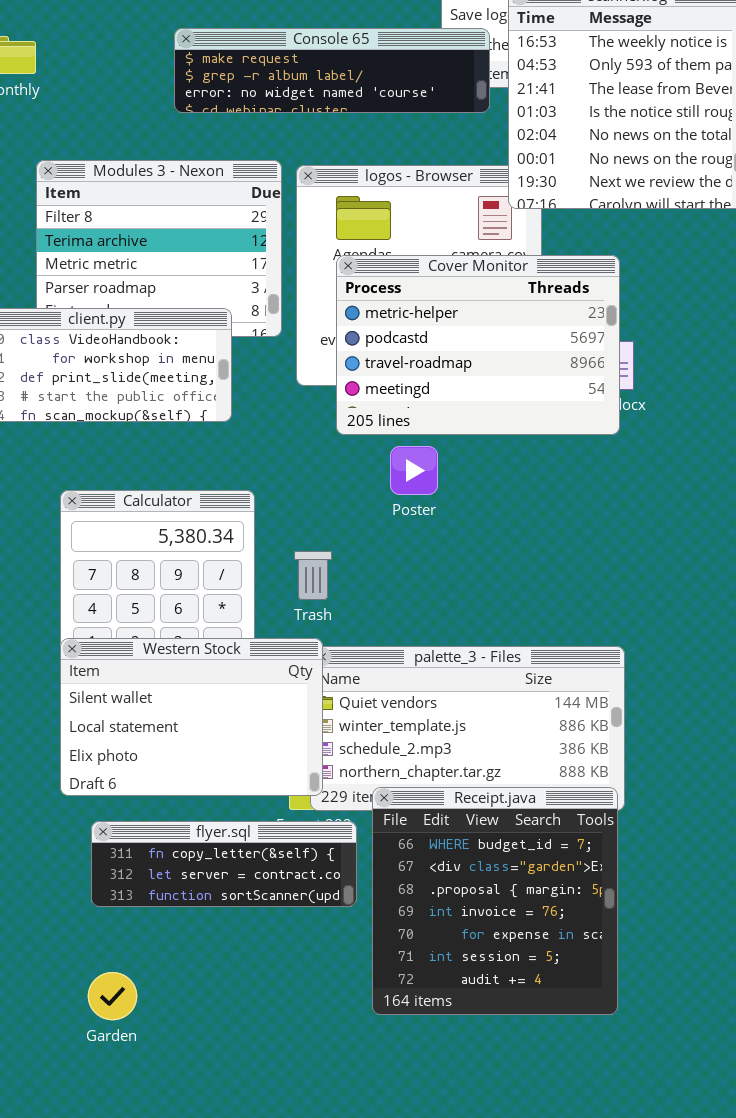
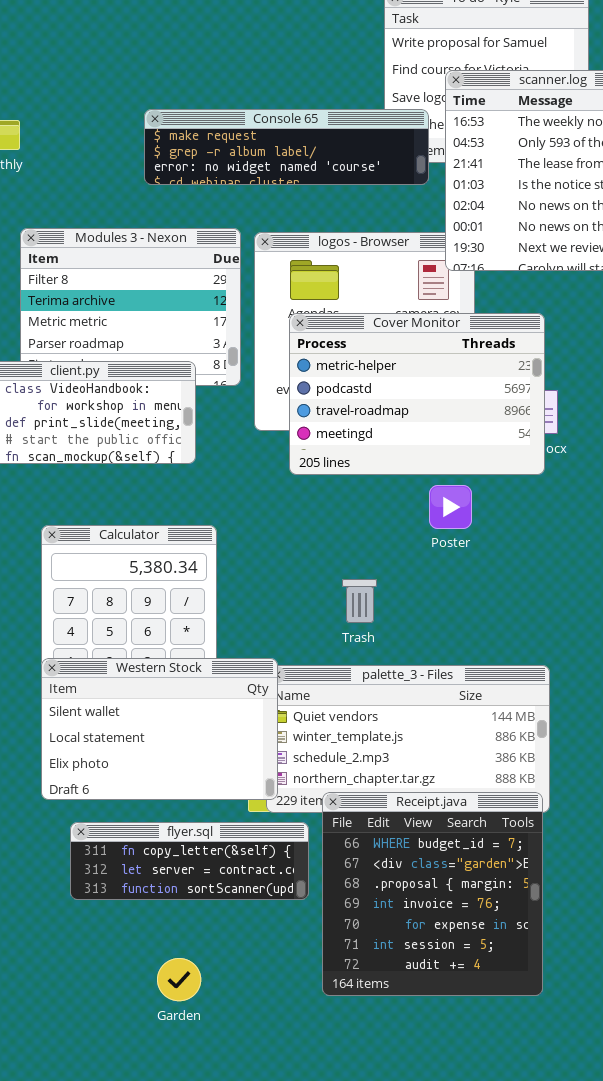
Poster: [390,446,438,495] -> [429,485,472,529], moved
Trash: [294,551,332,600] -> [342,579,377,623], moved
Garden: [88,972,137,1020] -> [157,958,201,1001], moved

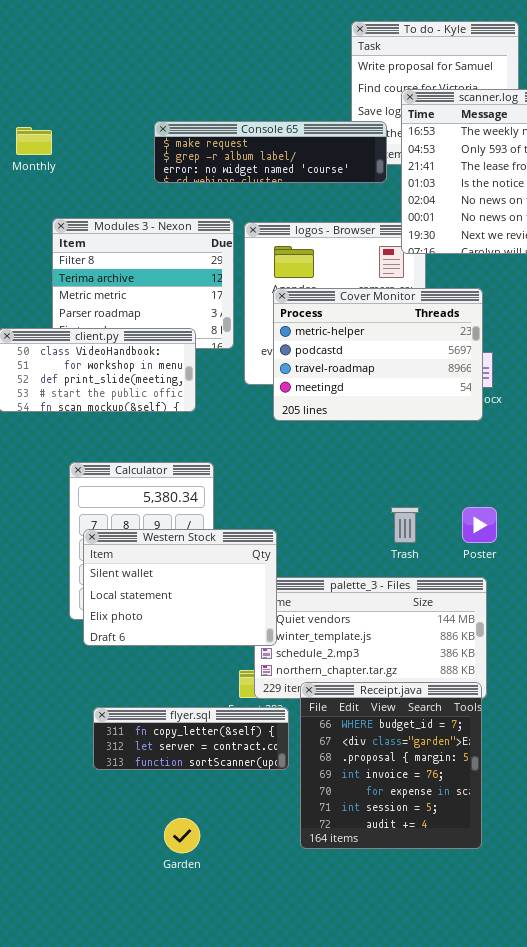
Poster: [429,485,472,529] -> [462,507,497,543], moved
Trash: [342,579,377,623] -> [391,507,419,543], moved
Western Stock: [41,658,278,800] -> [83,529,277,646], moved

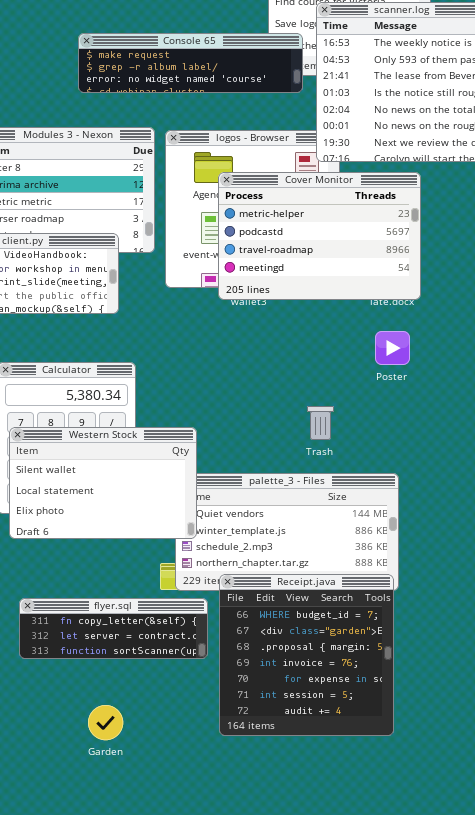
Cover Monitor: [273,288,483,421] -> [218,172,421,300], moved
Poster: [462,507,497,543] -> [375,331,410,365], moved

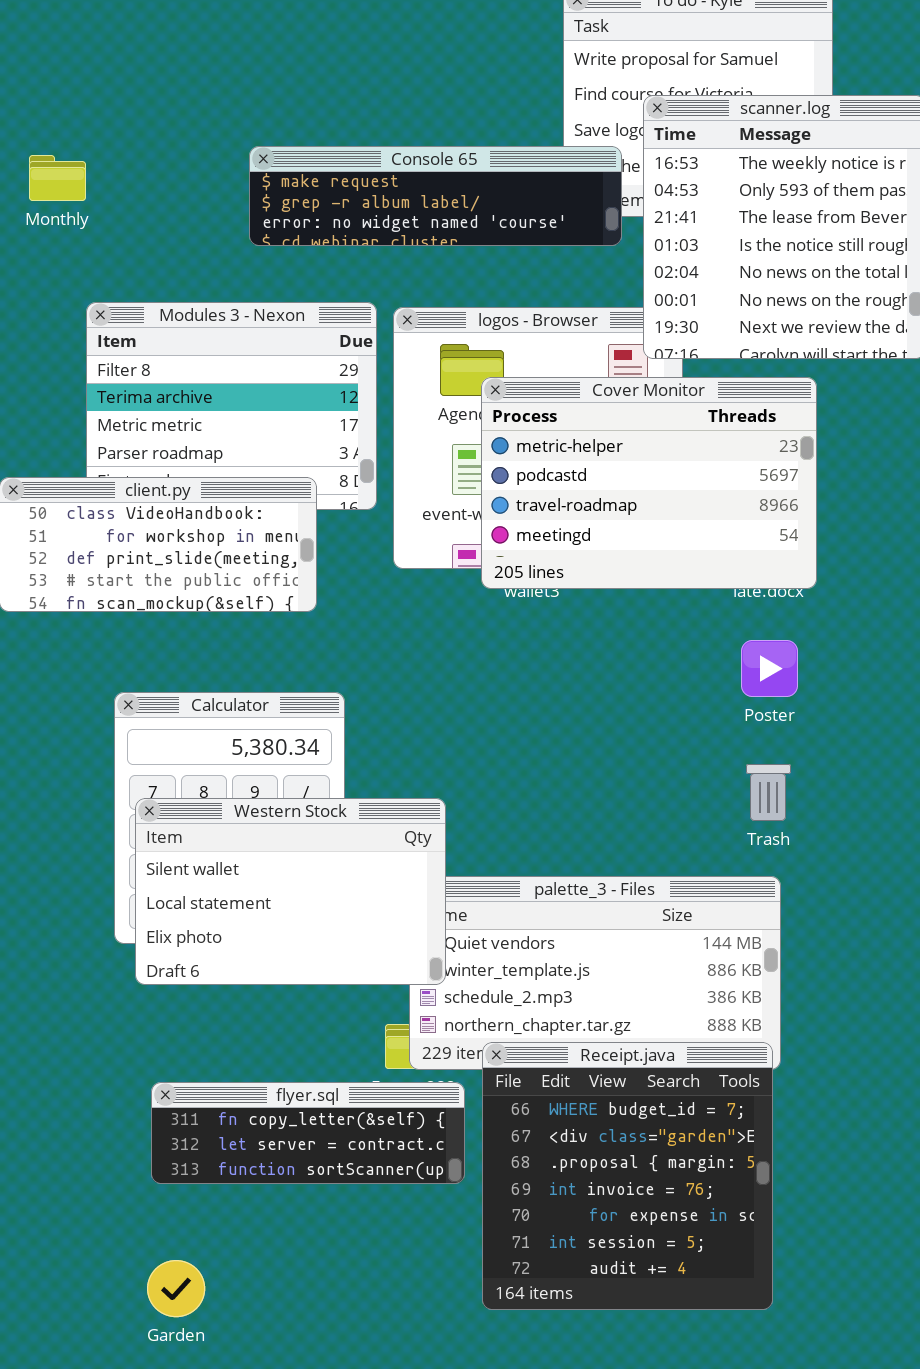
Trash: [307,406,334,440] -> [746,764,791,821], moved
Garden: [88,705,123,740] -> [147,1260,205,1317], moved

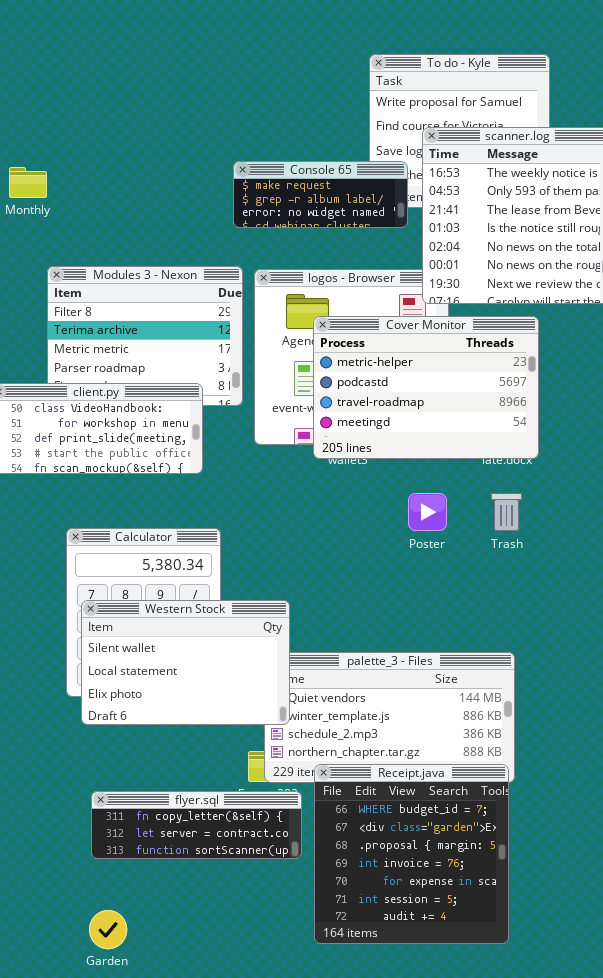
Console 65: [249,146,622,246] -> [233,161,408,228], resized
Poster: [741,640,798,697] -> [408,493,447,531], moved
Trash: [746,764,791,821] -> [491,493,522,531], moved

